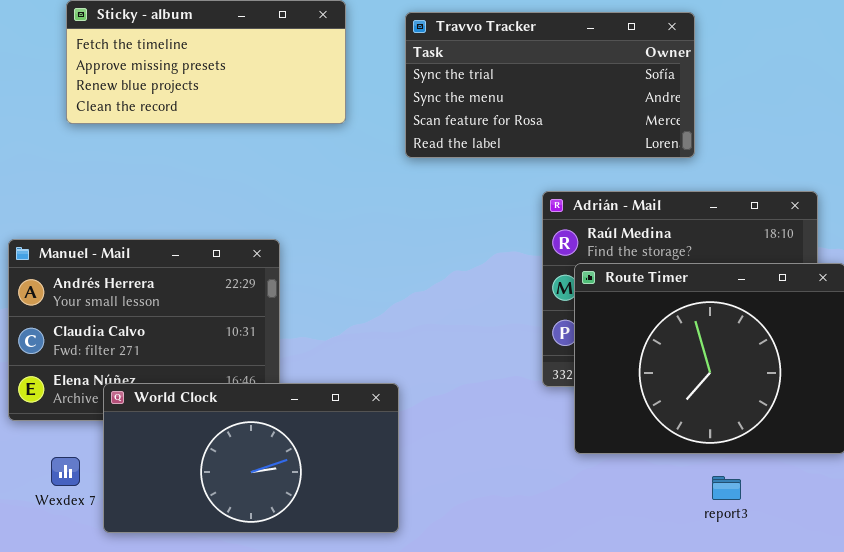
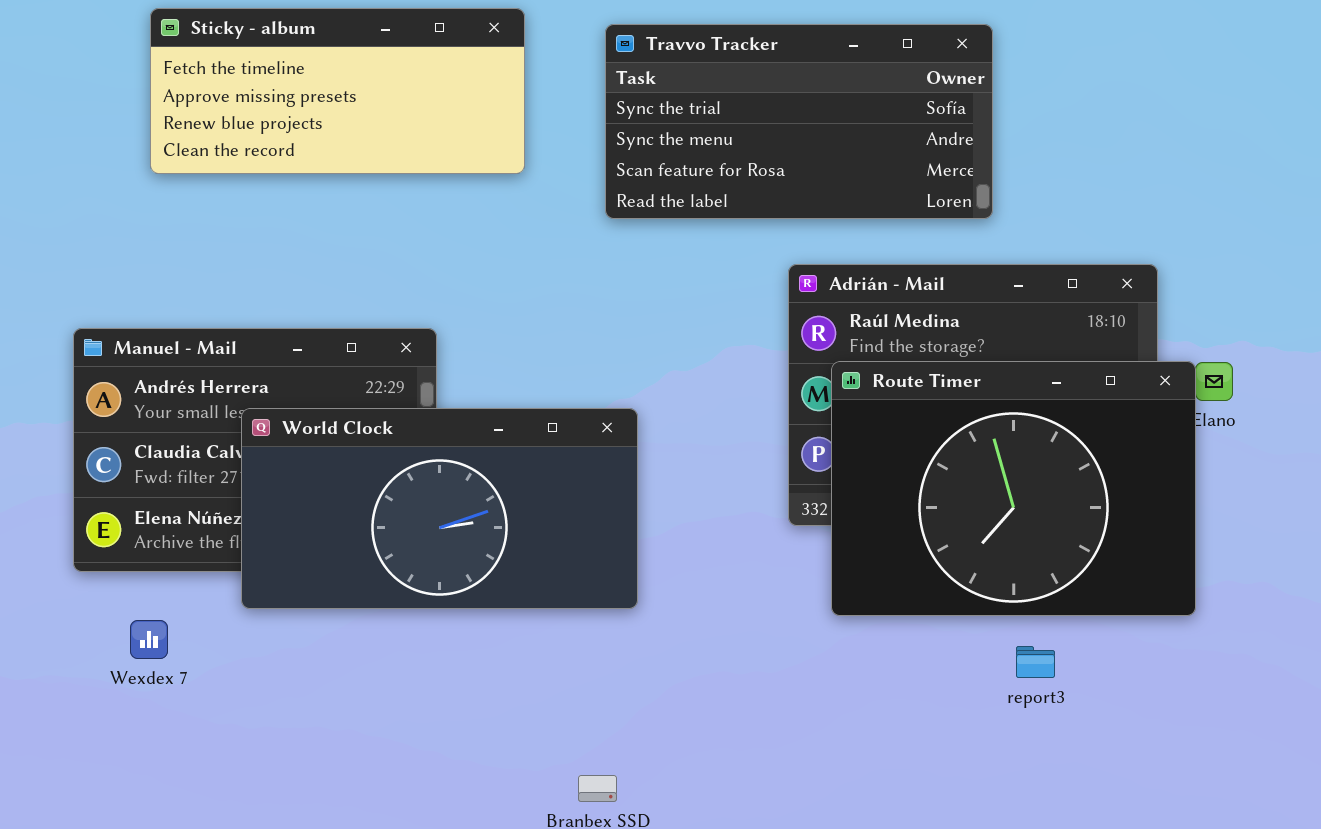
World Clock: [103,383,399,533] -> [241,408,638,609], moved

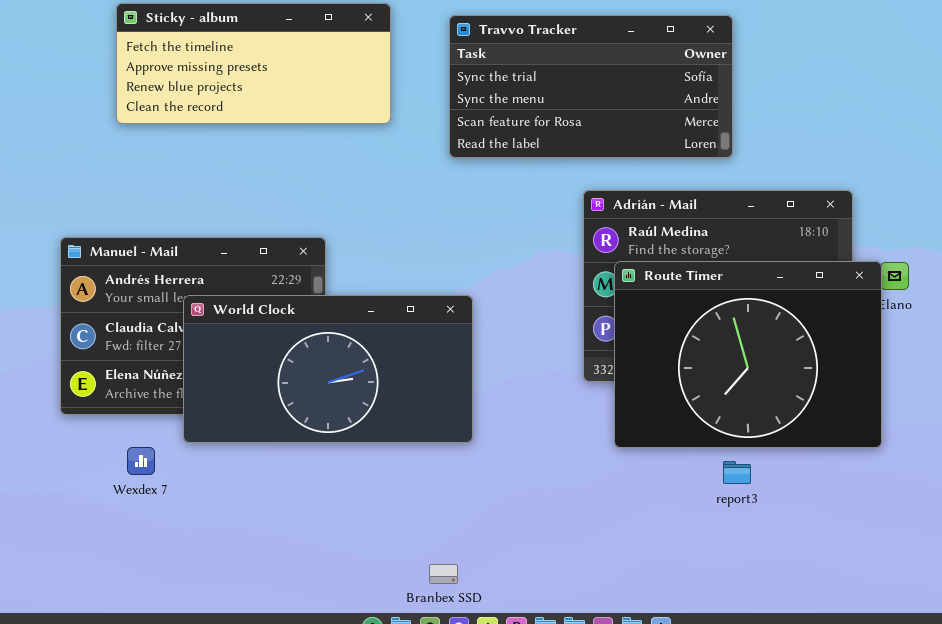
Wexdex 7: [130,620,168,659] -> [127,447,155,475], moved
report3: [1016,646,1055,678] -> [723,461,751,484], moved

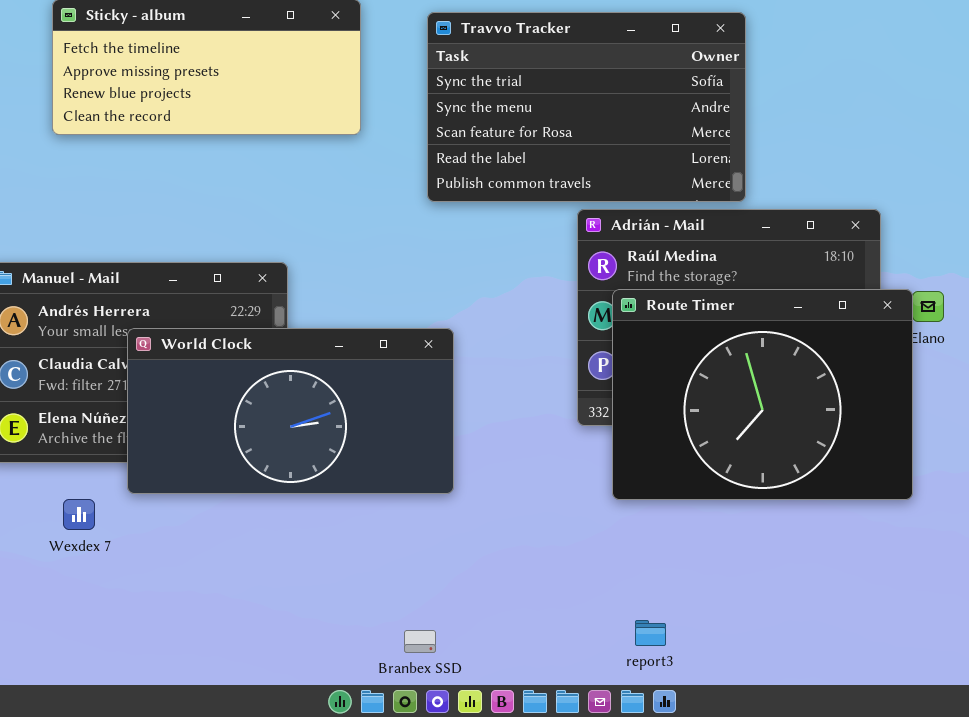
Travvo Tracker: [449,15,733,158] -> [427,12,746,202], resized
report3: [723,461,751,484] -> [635,620,666,646], moved

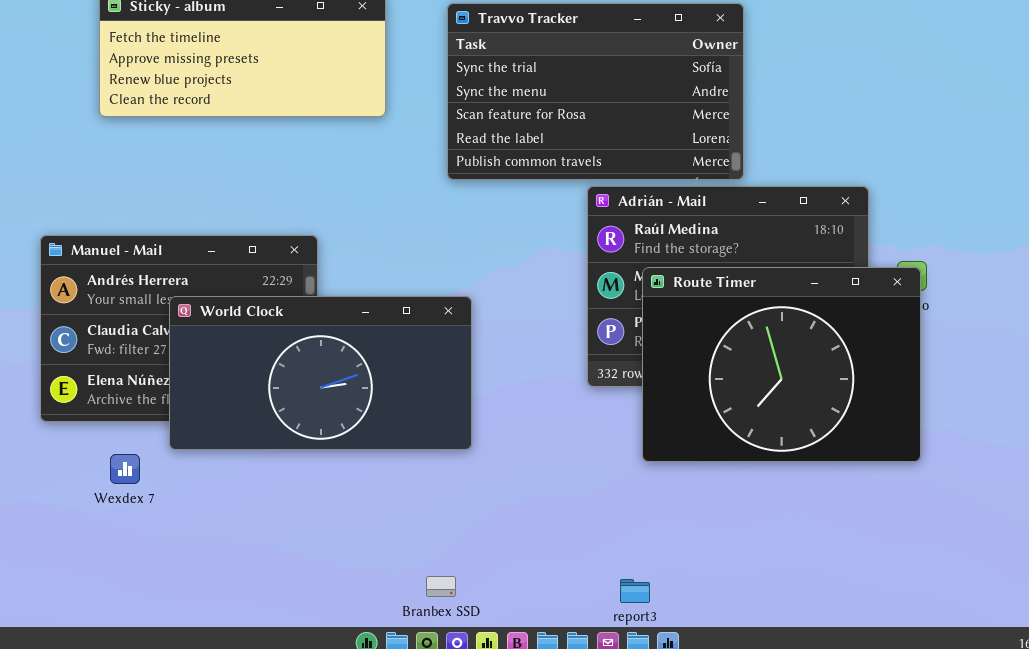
Route Timer: [612,289,913,500] -> [642,267,921,462], moved
report3: [635,620,666,646] -> [620,579,650,603], moved

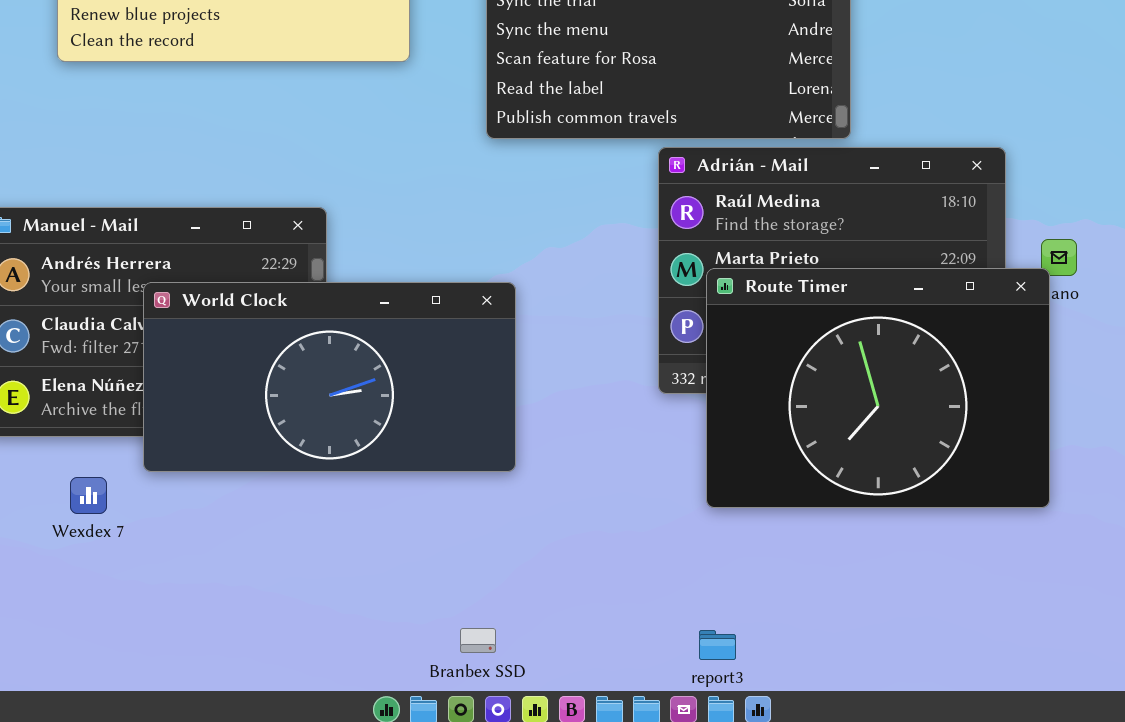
Route Timer: [642,267,921,462] -> [706,268,1050,508], moved

